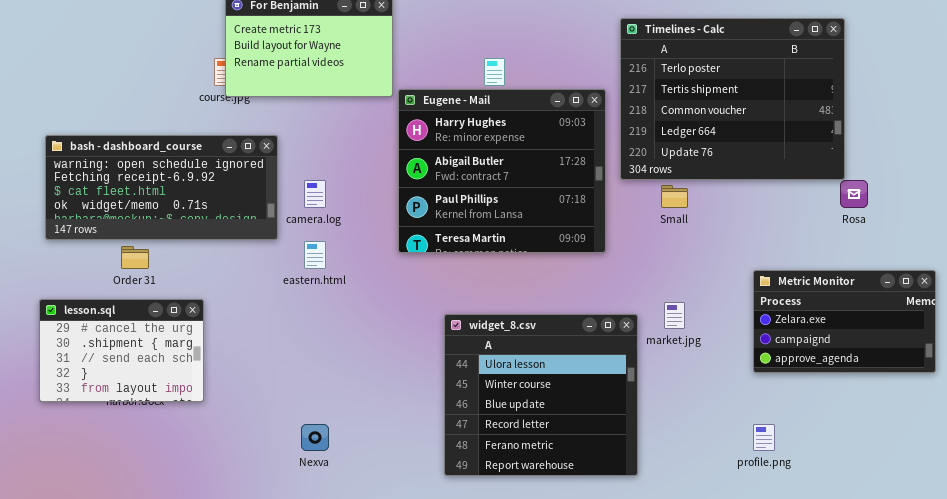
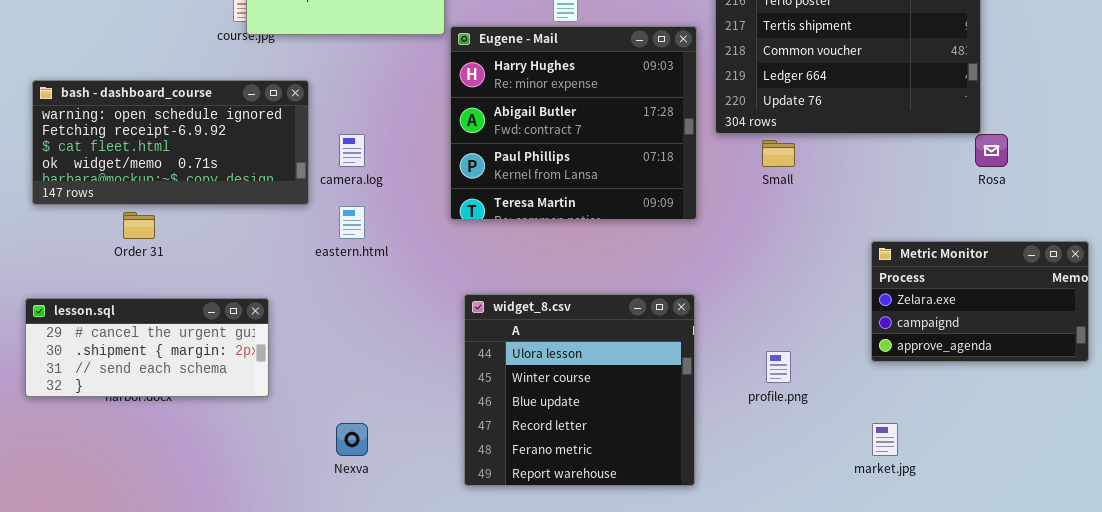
lesson.sql: [39,299,204,402] -> [25,298,269,397], resized
market.jpg: [664,302,685,329] -> [872,423,898,456], moved
widget_8.csv: [444,314,638,476] -> [464,294,695,486], moved
profile.png: [753,424,775,451] -> [766,351,791,383], moved

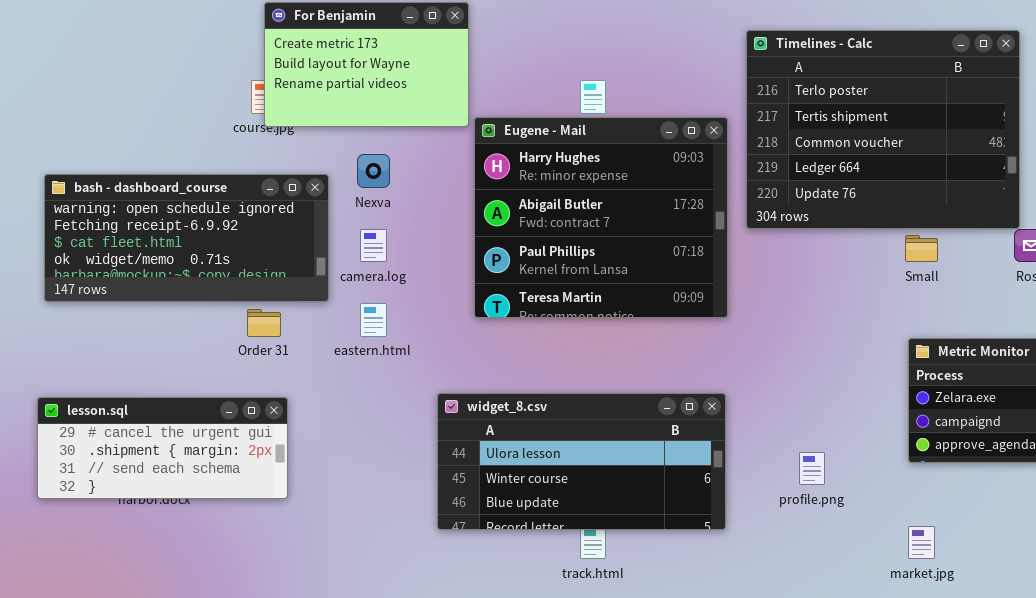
Small: [762,140,795,167] -> [905,235,938,262], moved
Order 31: [123,212,155,239] -> [247,309,281,337], moved
widget_8.csv: [464,294,695,486] -> [437,393,726,530], resized
Nexva: [336,423,368,456] -> [357,154,390,188], moved

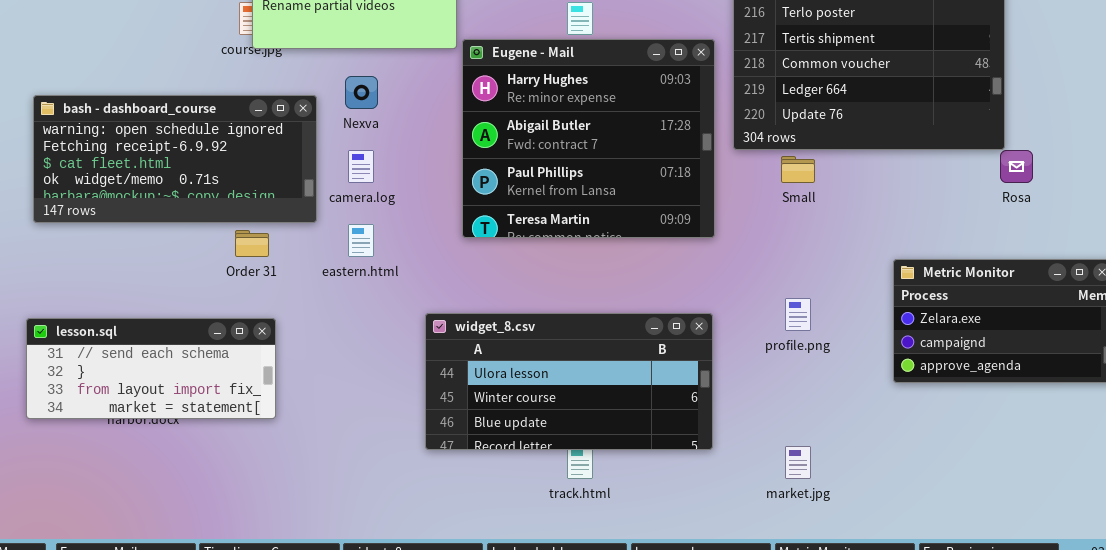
Small: [905,235,938,262] -> [781,156,815,183], moved
lesson.sql: [37,397,288,499] -> [26,318,276,419], scrolled down 2 rows
profile.png: [799,452,825,485] -> [785,298,811,331], moved
market.jpg: [908,526,935,559] -> [785,446,811,479], moved

